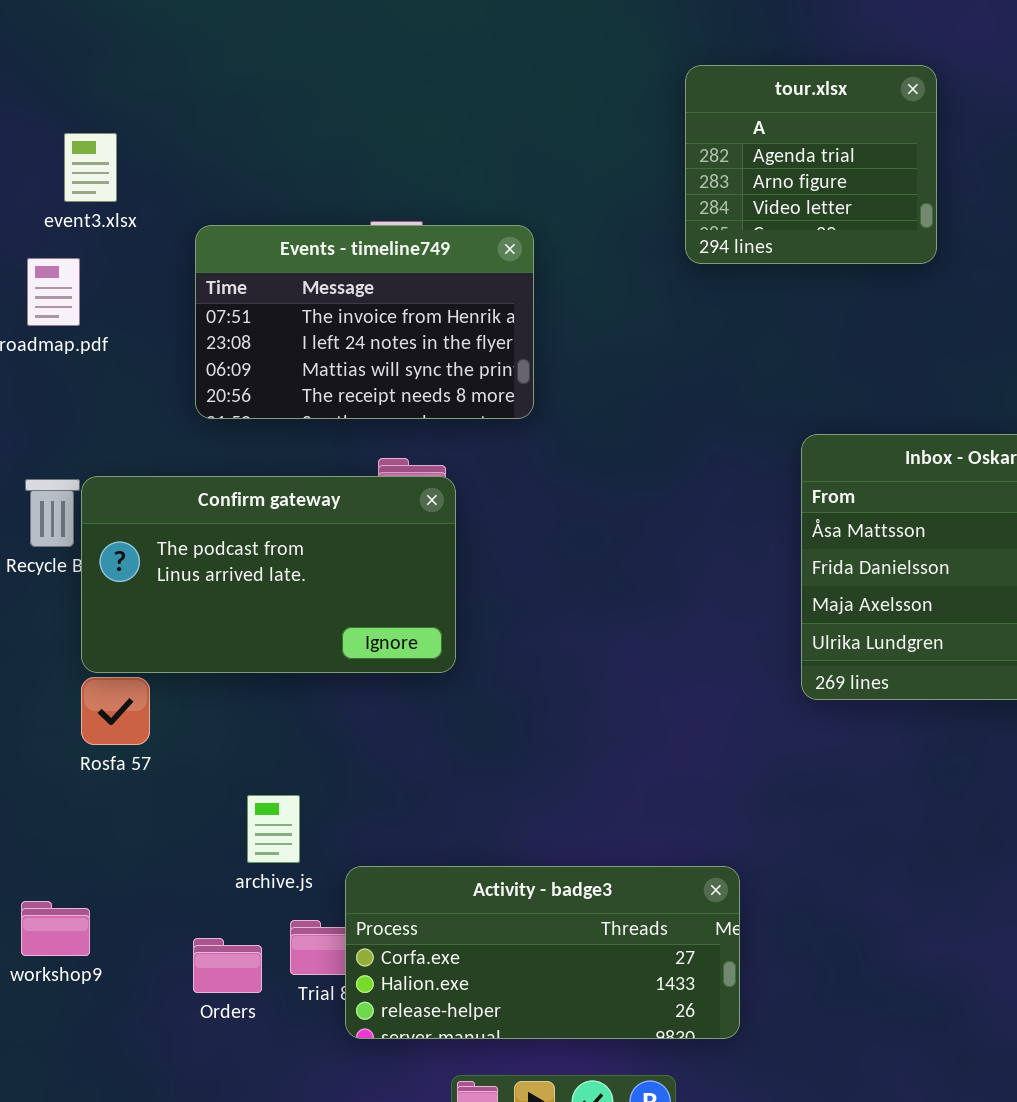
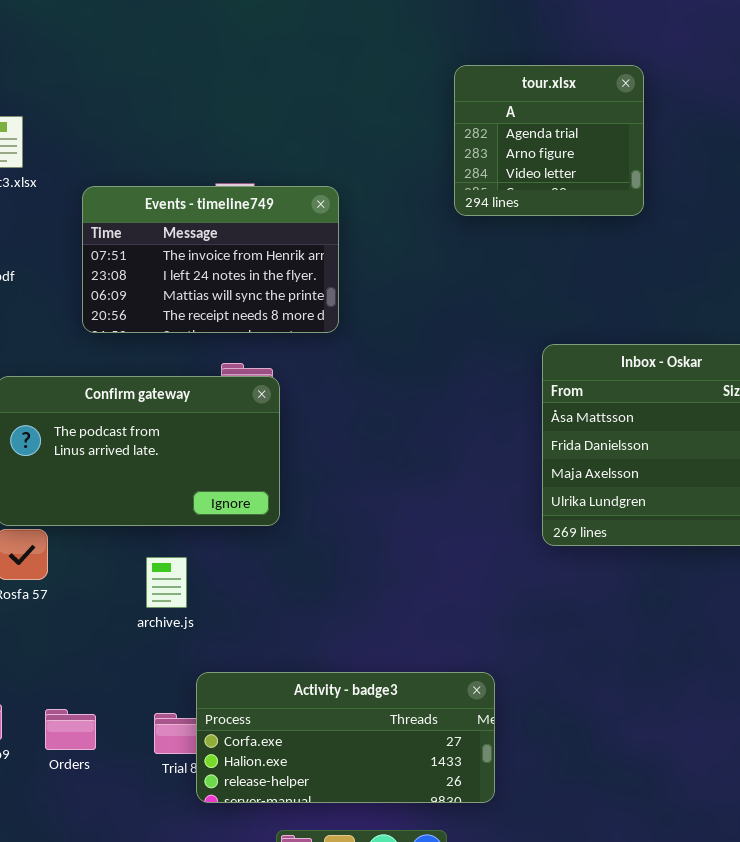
archive.js: [247,795,300,863] -> [146,557,187,608], moved
Orders: [193,938,262,993] -> [45,709,96,750], moved

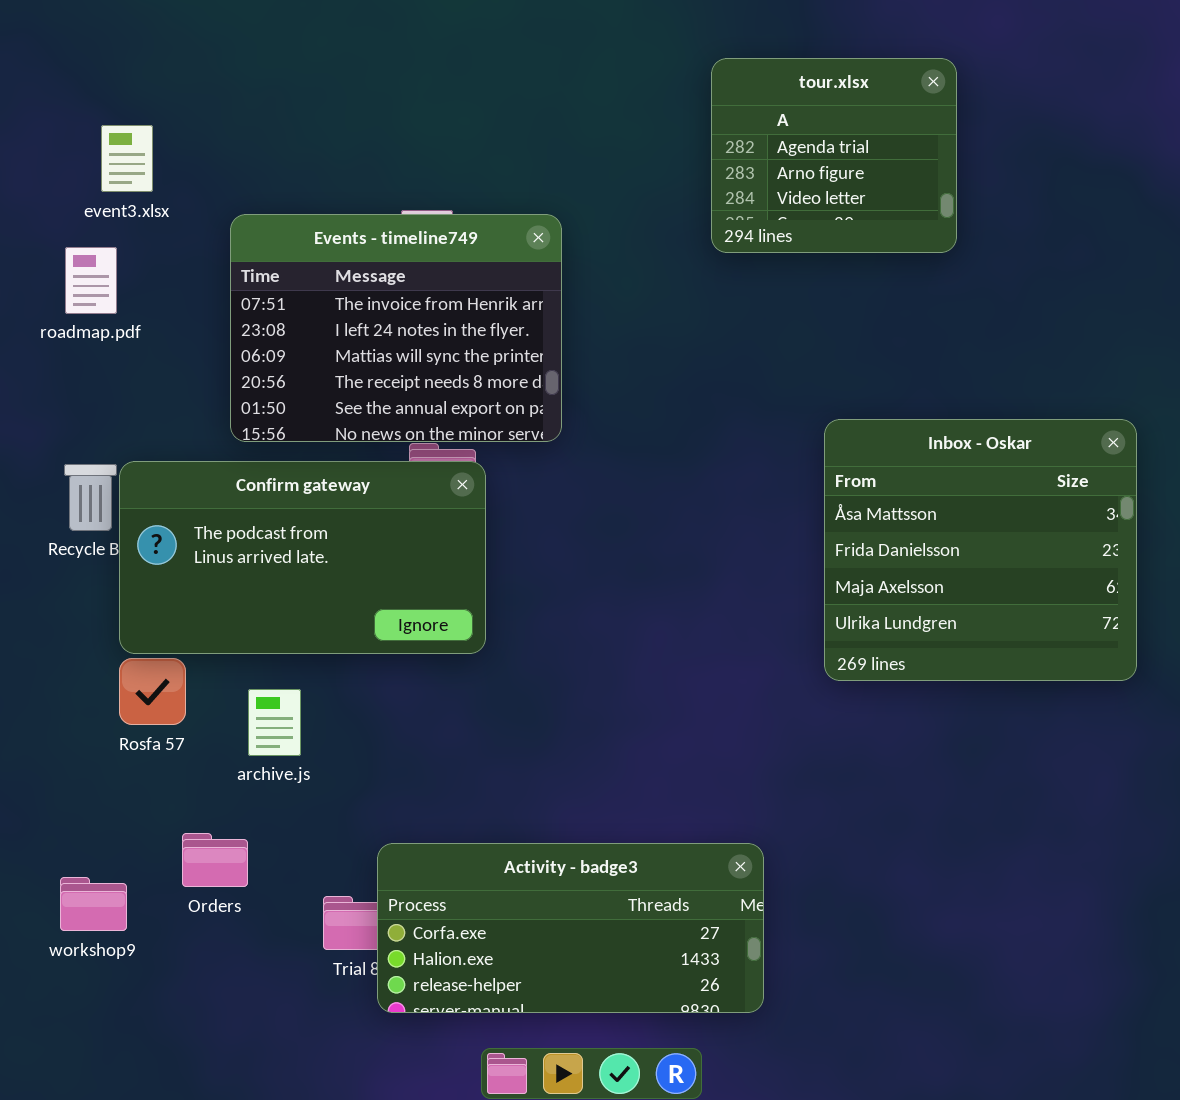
Events - timeline749: [82,186,339,333] -> [230,214,562,442], resized
archive.js: [146,557,187,608] -> [248,689,301,756], moved
Orders: [45,709,96,750] -> [182,833,248,887], moved

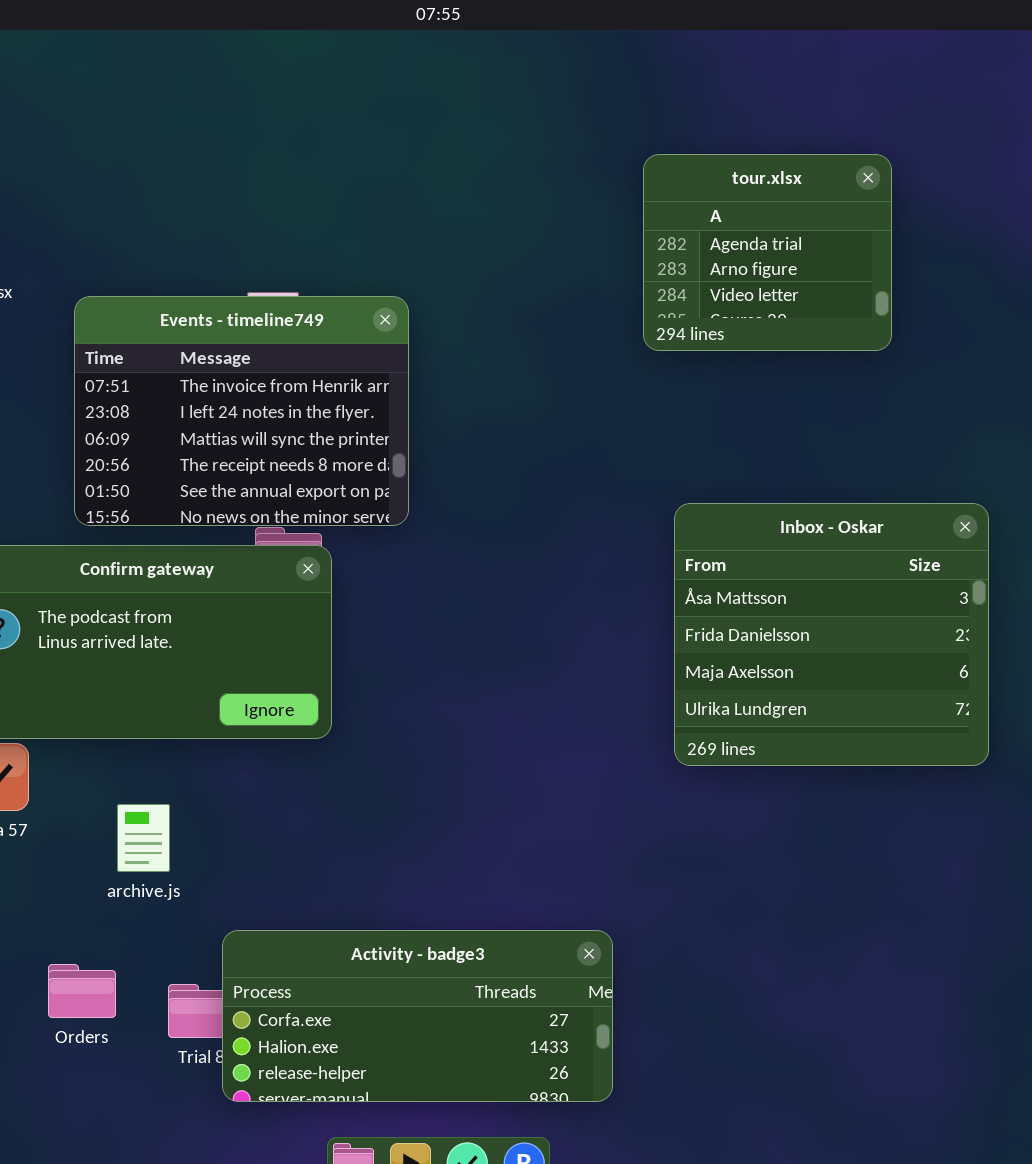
tour.xlsx: [711,58,957,253] -> [643,154,892,351], moved
archive.js: [248,689,301,756] -> [117,804,170,872], moved
Orders: [182,833,248,887] -> [48,964,116,1018], moved

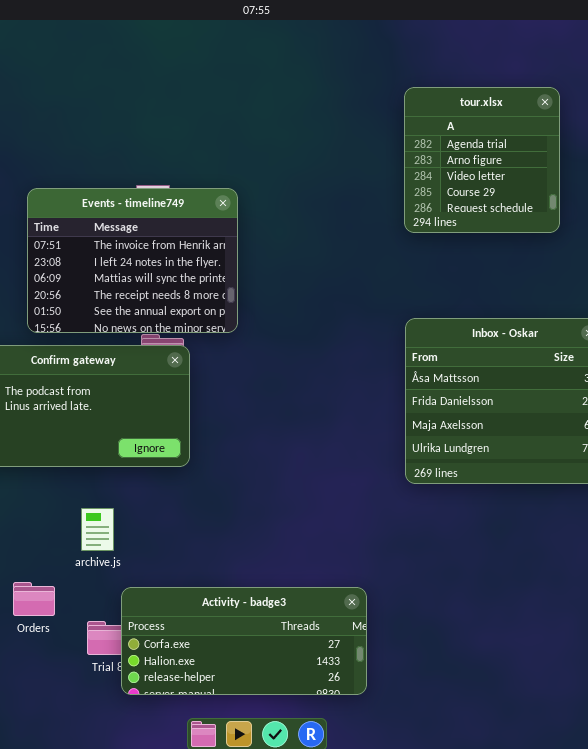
tour.xlsx: [643,154,892,351] -> [404,87,560,233], moved, resized
archive.js: [117,804,170,872] -> [81,508,114,551], moved
Orders: [48,964,116,1018] -> [13,582,55,616], moved

